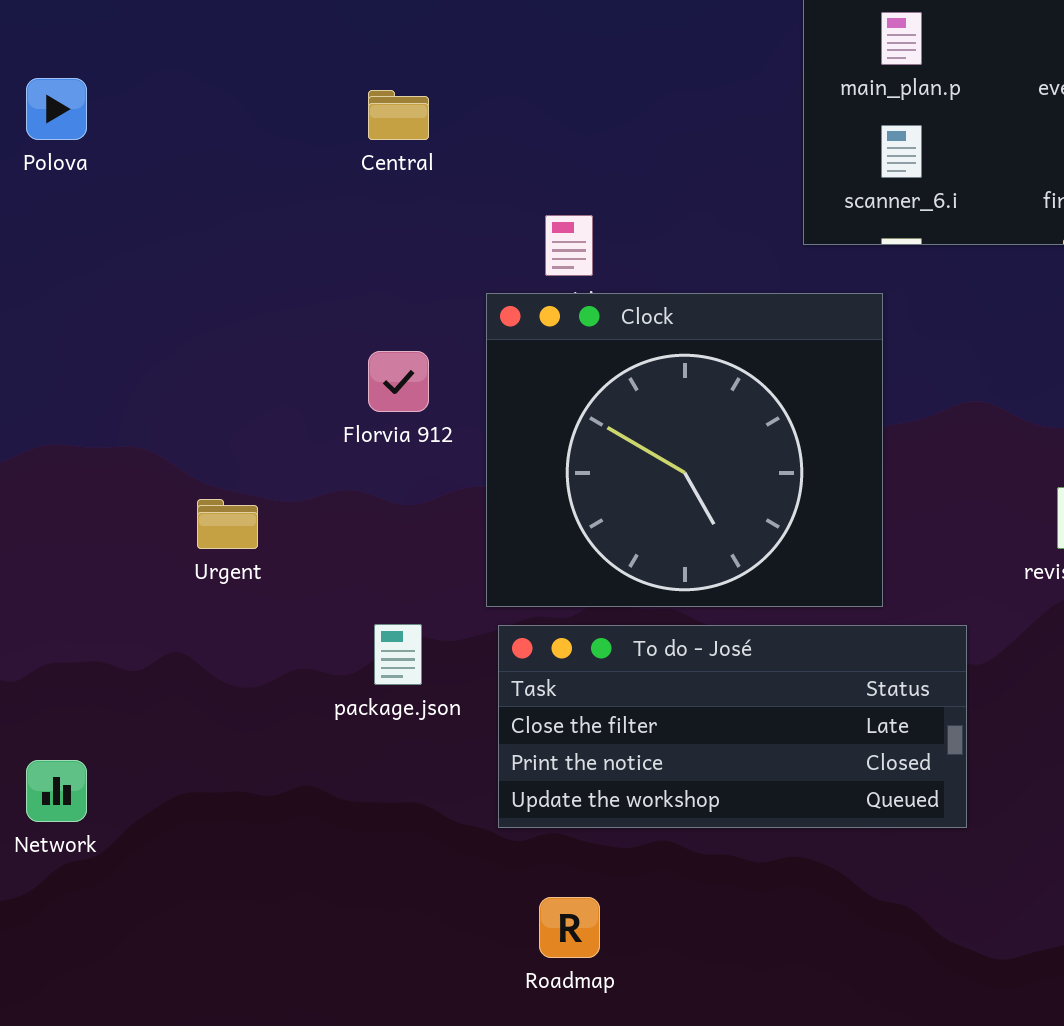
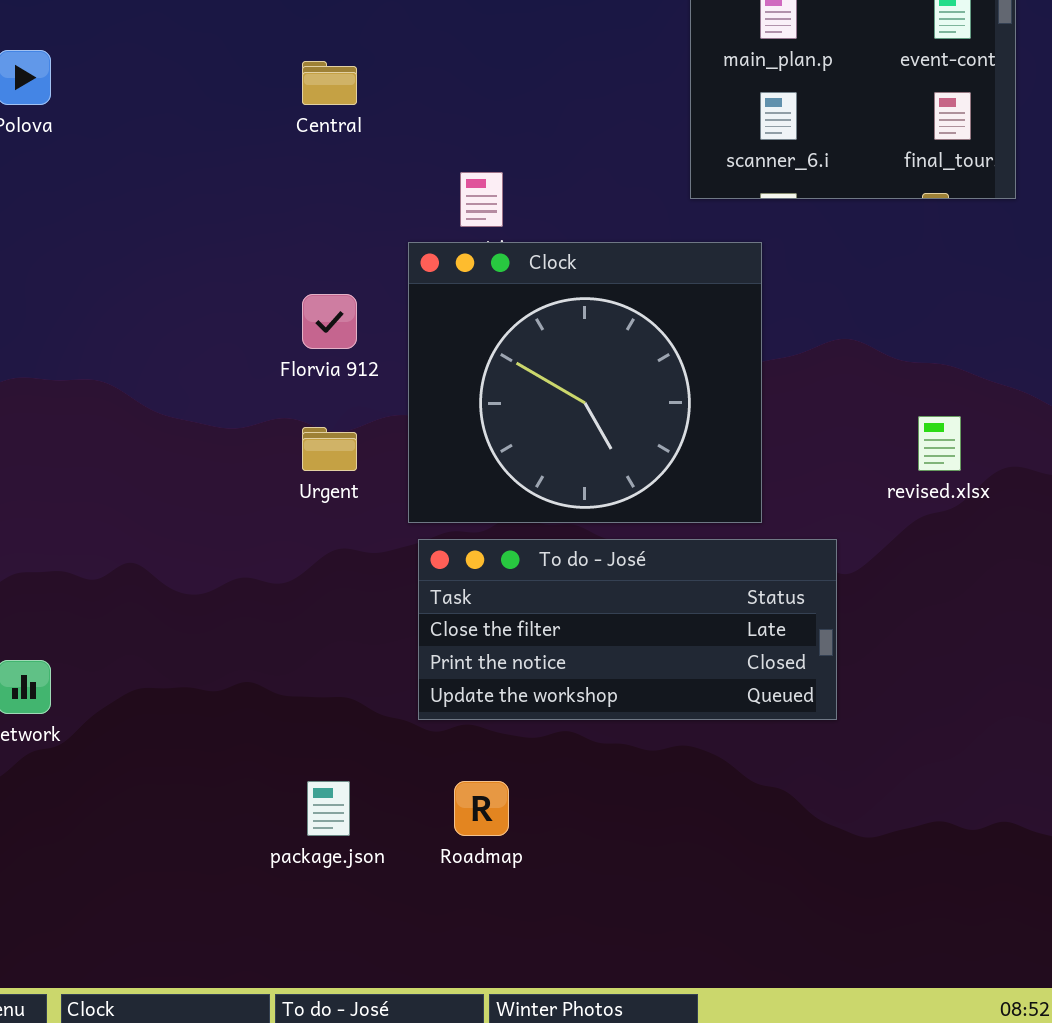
Urgent: [197,499,258,549] -> [302,427,357,471], moved
package.json: [374,624,422,685] -> [307,781,350,836], moved

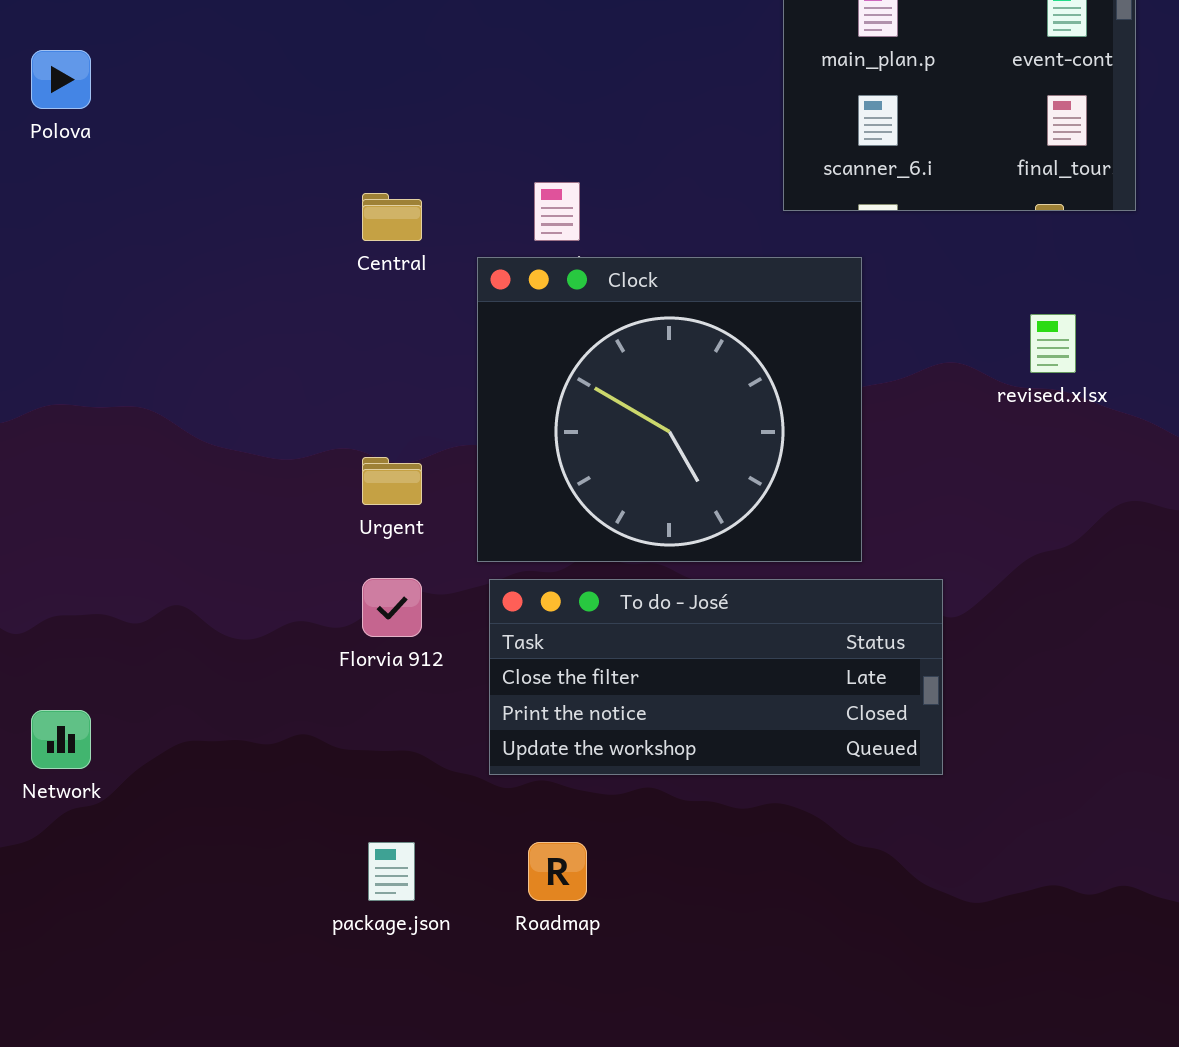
Central: [302,61,357,105] -> [362,193,422,241], moved
Florvia 912: [302,294,357,349] -> [362,578,422,637], moved
revised.xlsx: [918,416,961,471] -> [1030,314,1076,373], moved

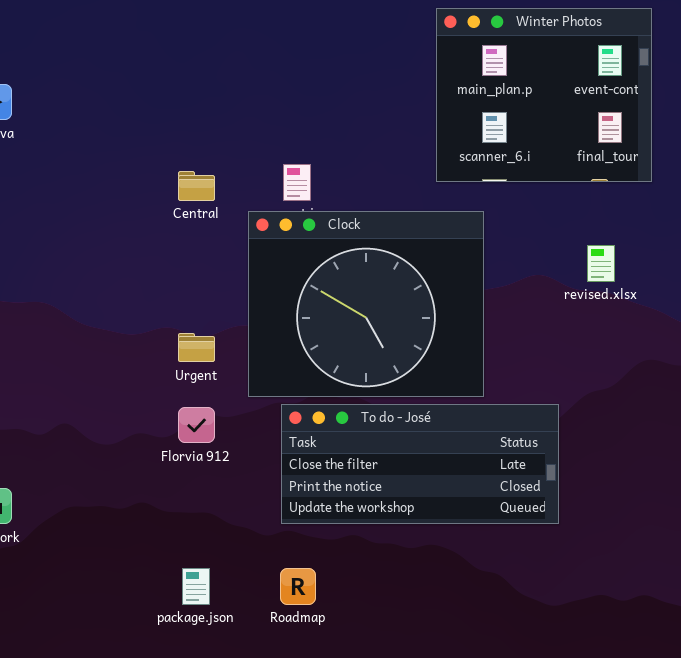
To do - José: [489,579,943,775] -> [281,404,559,524], moved

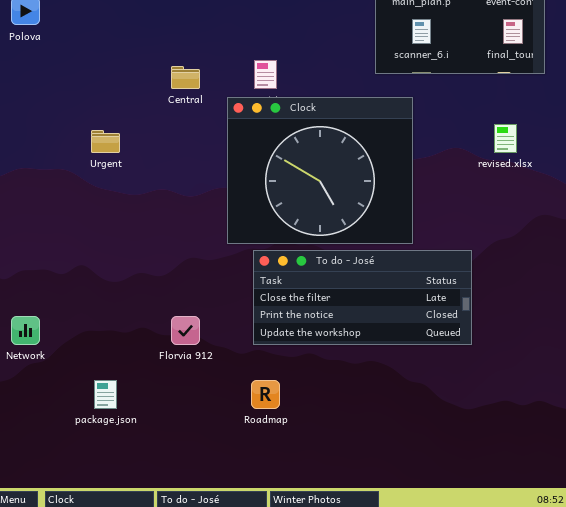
Urgent: [178,333,215,362] -> [91,130,120,153], moved
Florvia 912: [178,407,215,443] -> [171,316,200,345], moved
package.json: [182,568,210,605] -> [94,380,117,409], moved

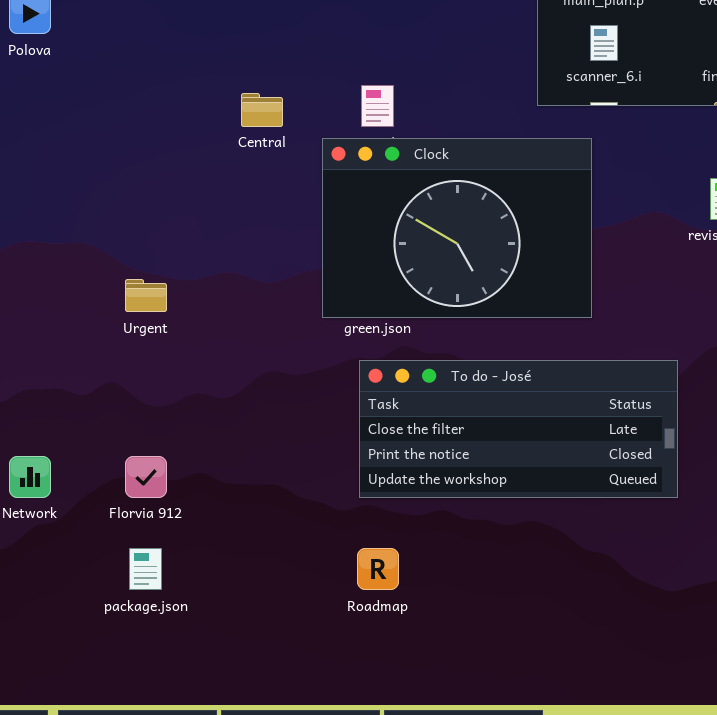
Clock: [227,97,413,244] -> [322,138,592,318], resized
Urgent: [91,130,120,153] -> [125,279,167,312], moved
Florvia 912: [171,316,200,345] -> [125,456,167,498], moved

